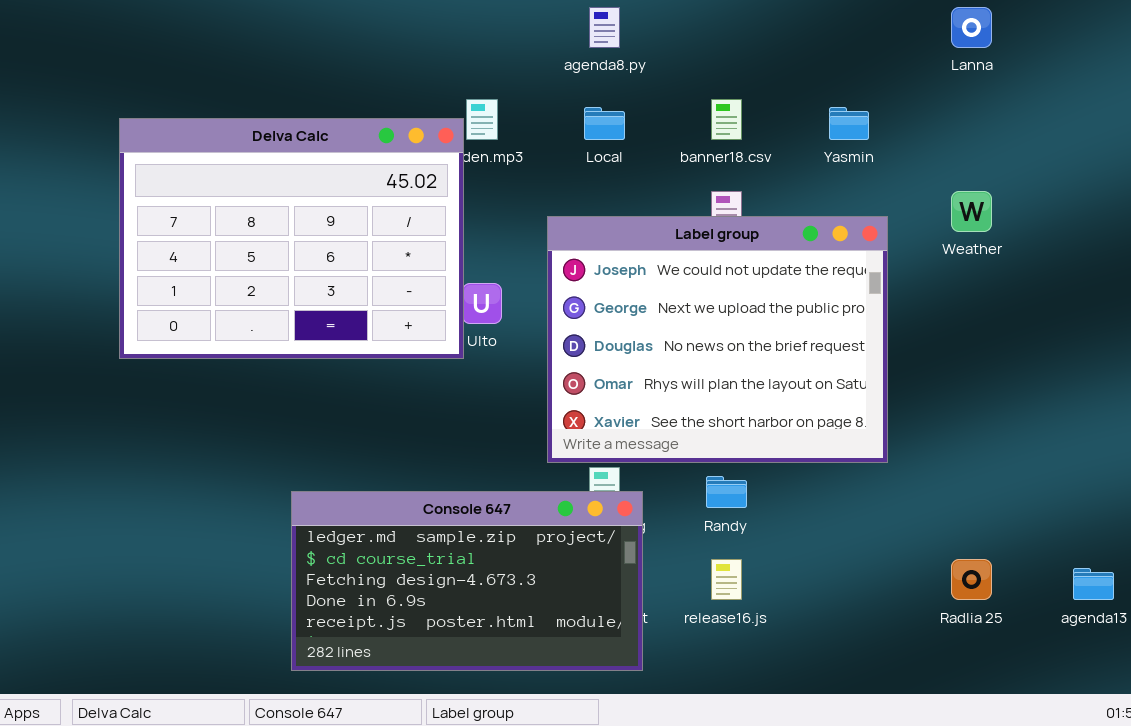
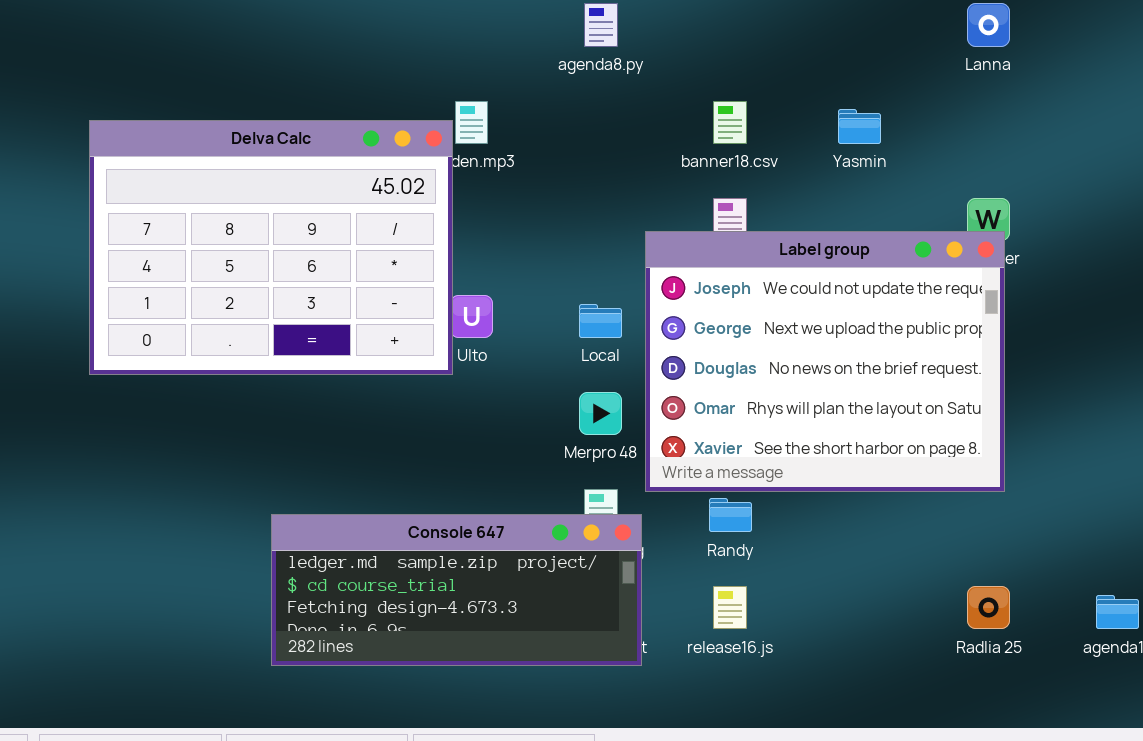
Local: [584,107,625,140] -> [579,304,622,338], moved
Label group: [547,216,888,463] -> [645,231,1005,492], moved
Console 647: [291,491,643,671] -> [271,514,642,666], resized

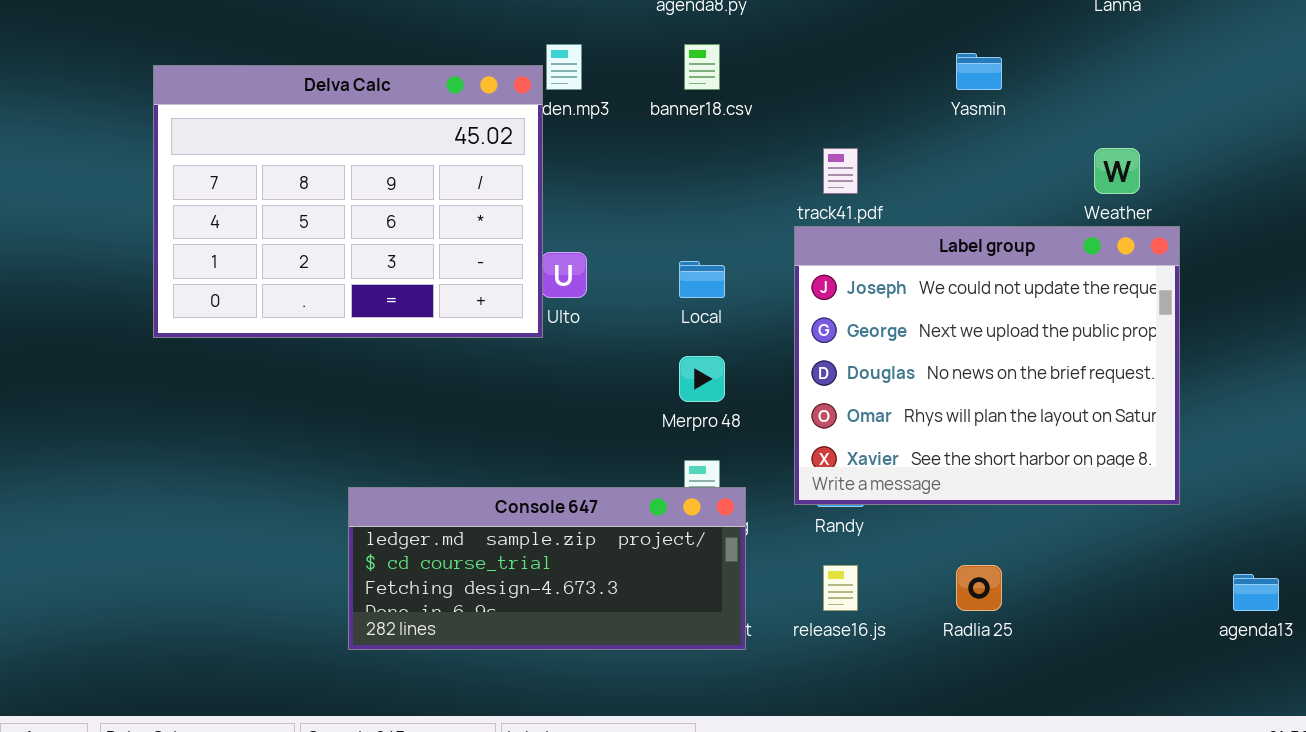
banner18.csv: [713,101,747,144] -> [684,44,720,90], moved
Label group: [645,231,1005,492] -> [794,226,1180,505], moved
Radlia 25: [967,586,1010,629] -> [956,565,1002,611], moved

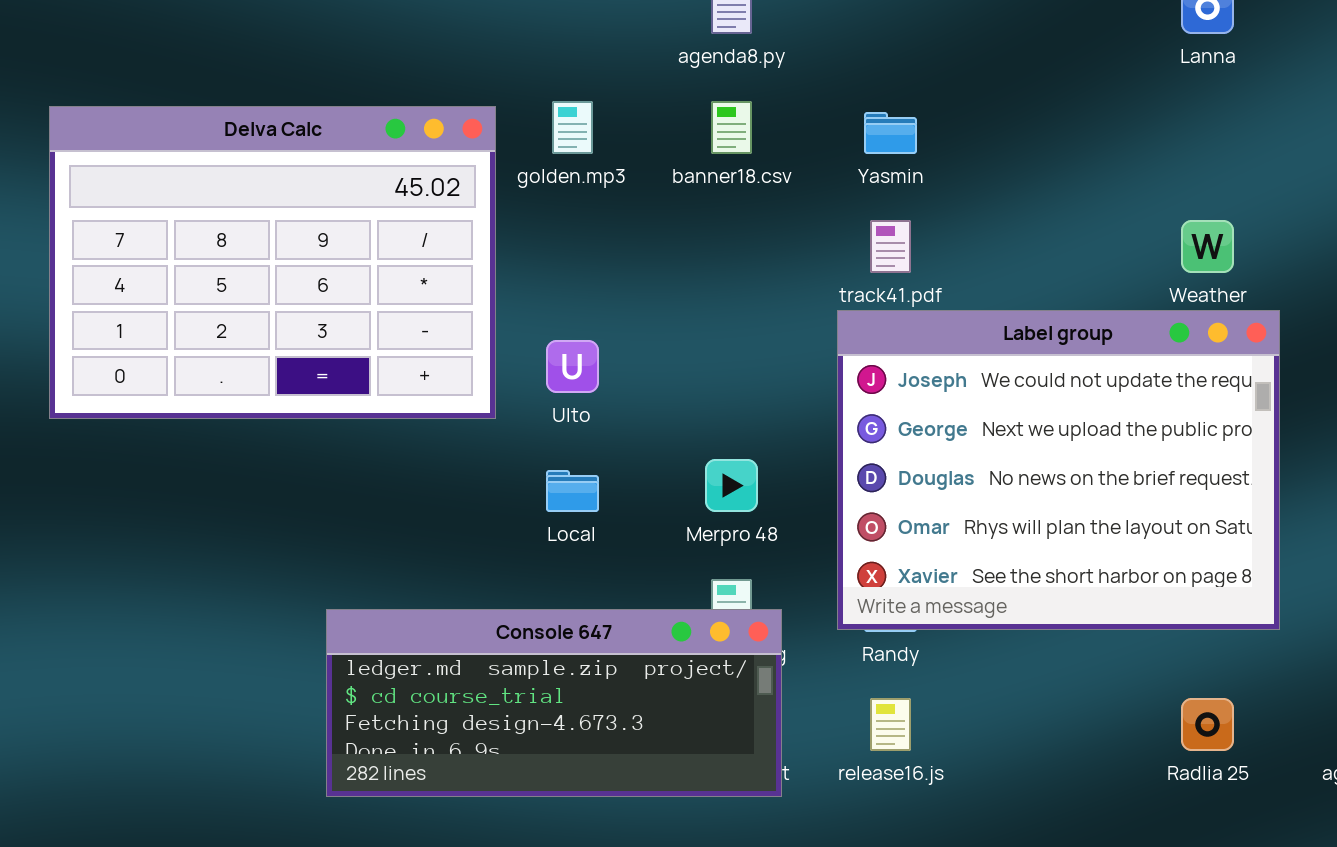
Yasmin: [956,53,1002,90] -> [864,112,917,154], moved
Delva Calc: [153,65,543,338] -> [49,106,496,419], moved
Local: [679,261,725,298] -> [546,470,599,512], moved
Radlia 25: [956,565,1002,611] -> [1181,698,1234,751], moved

